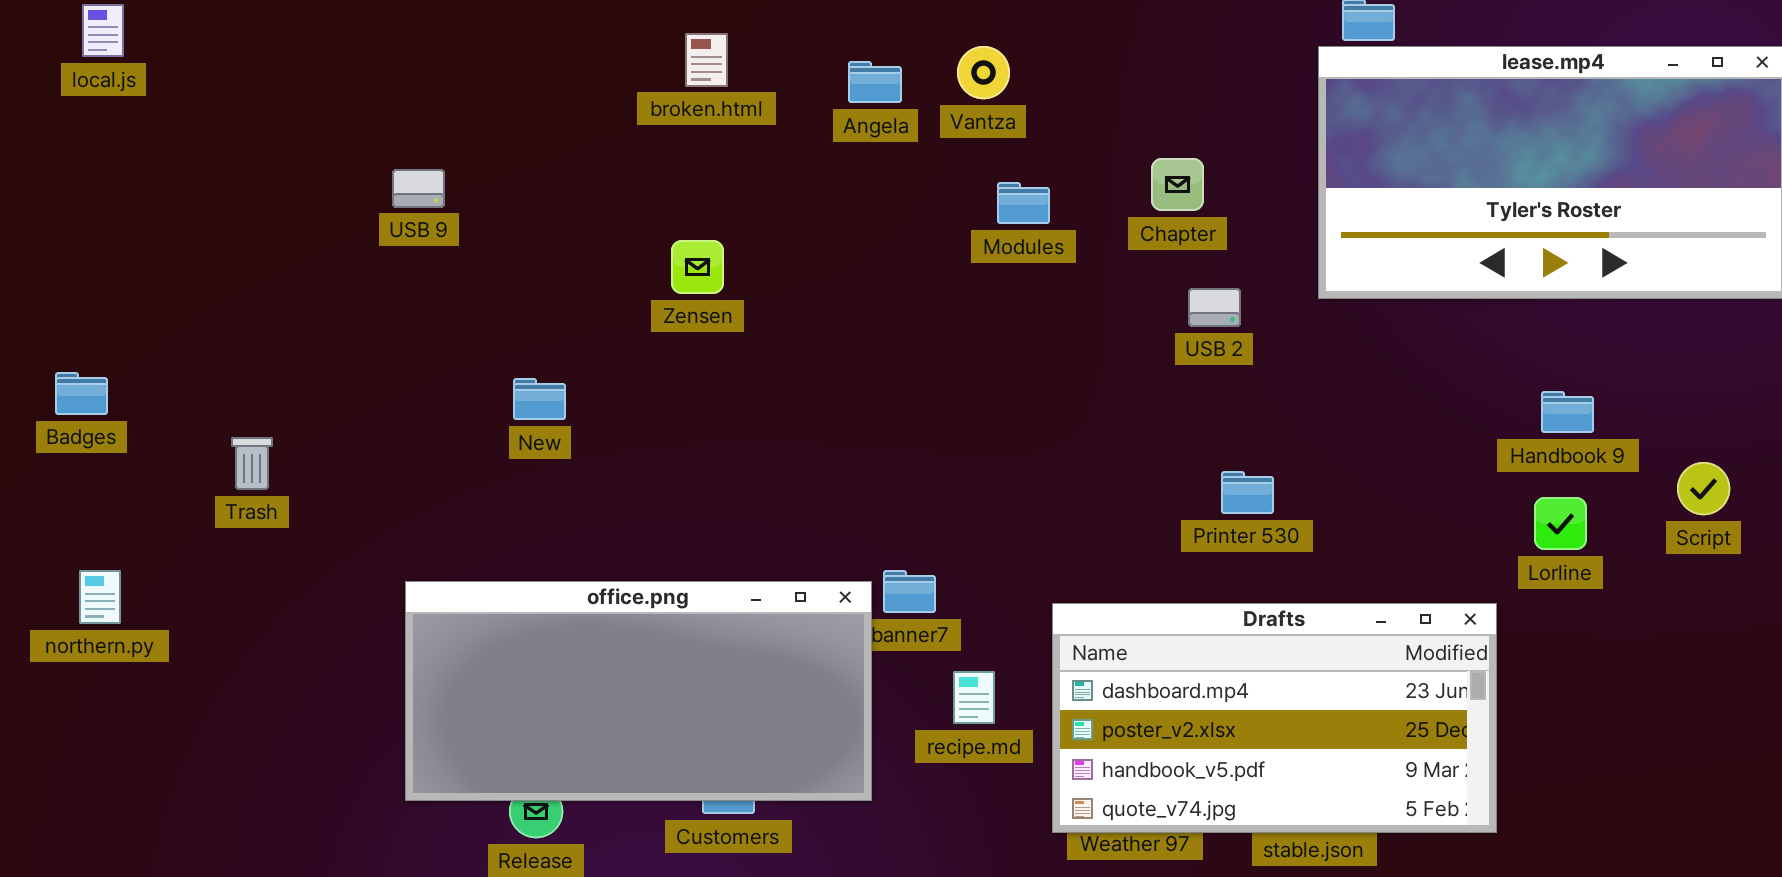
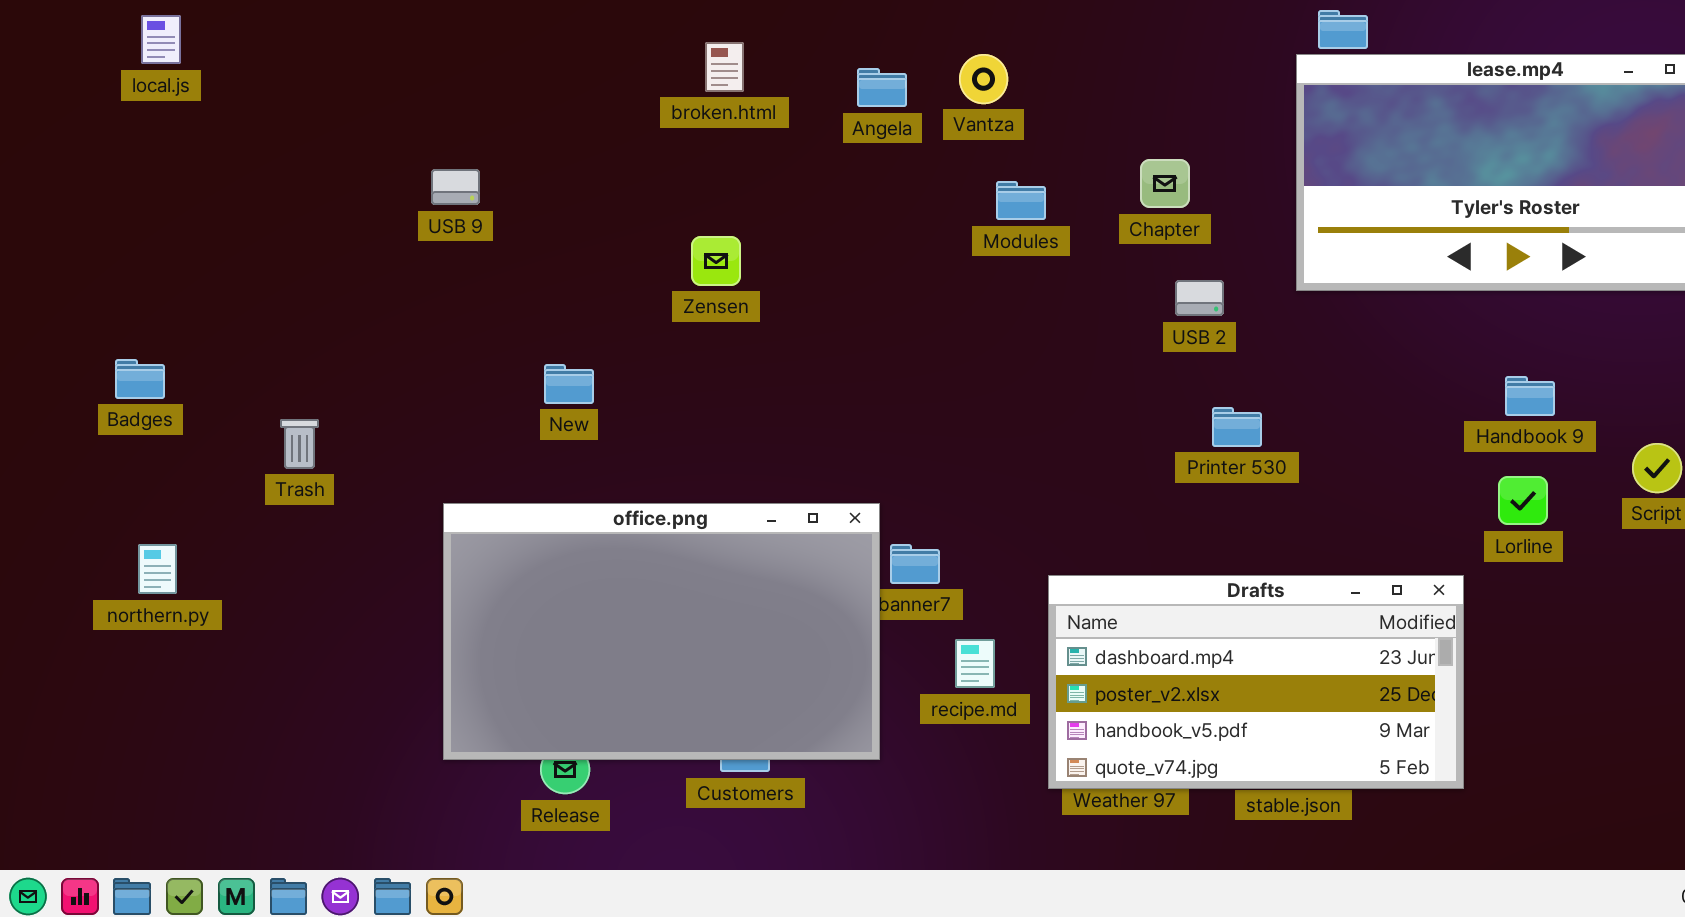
Printer 530: [1221,471,1274,514] -> [1212,407,1262,447], moved
office.png: [405,581,872,801] -> [443,503,880,760], resized

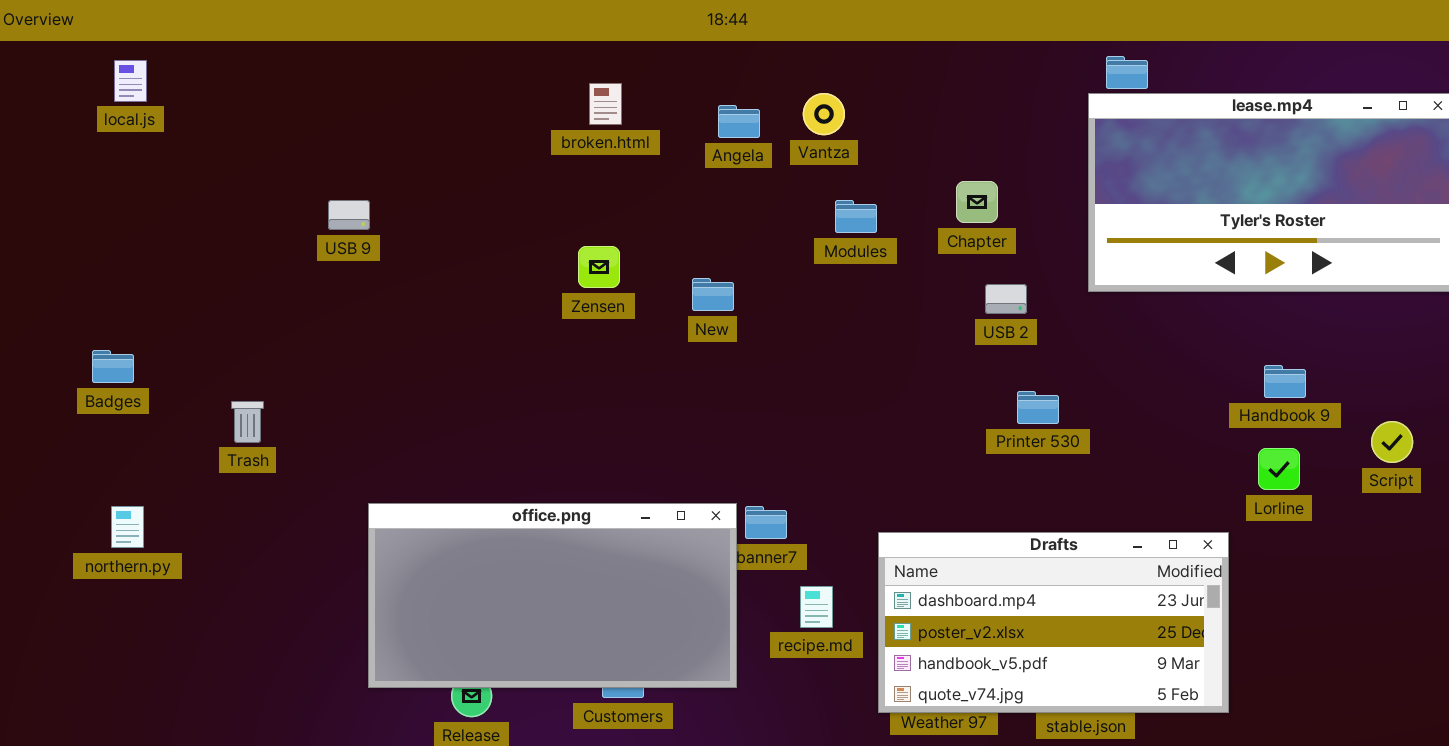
USB 9: [431,169,480,205] -> [328,200,370,230], moved
New: [544,364,594,404] -> [692,278,734,311], moved
office.png: [443,503,880,760] -> [368,503,737,688], resized

